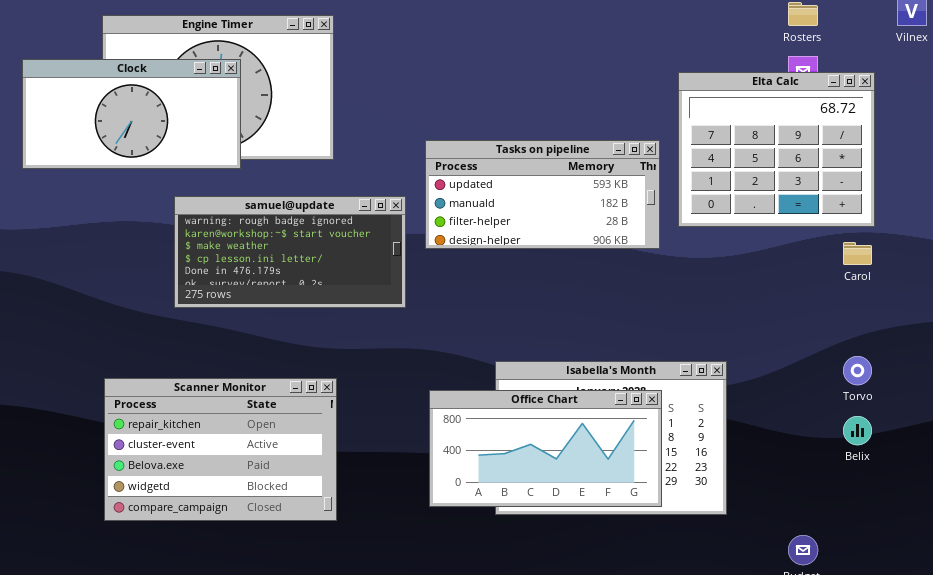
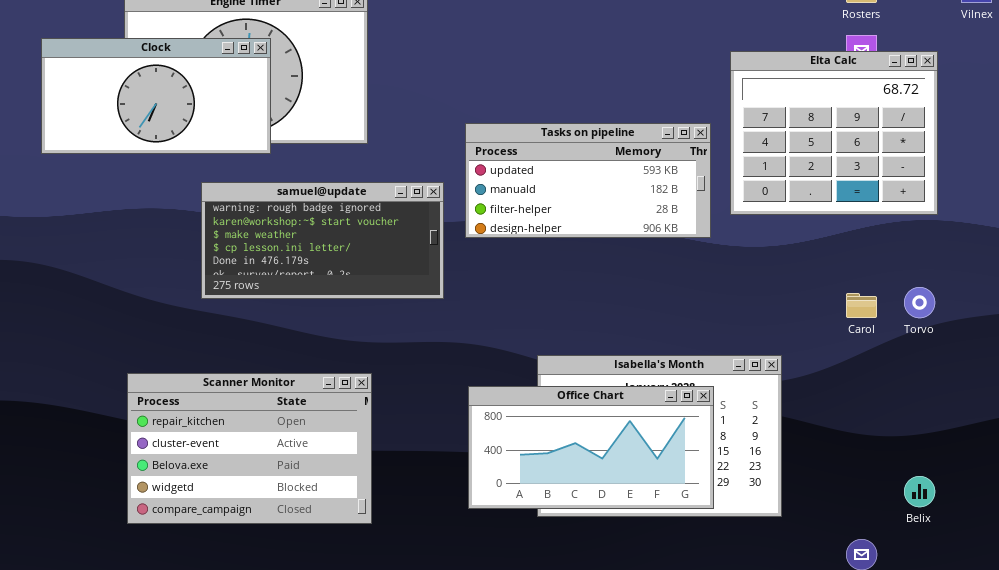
Carol: [843,242,872,265] -> [846,293,877,318], moved
Torvo: [843,356,872,385] -> [904,287,935,318], moved
Belix: [843,416,872,445] -> [904,476,935,507], moved

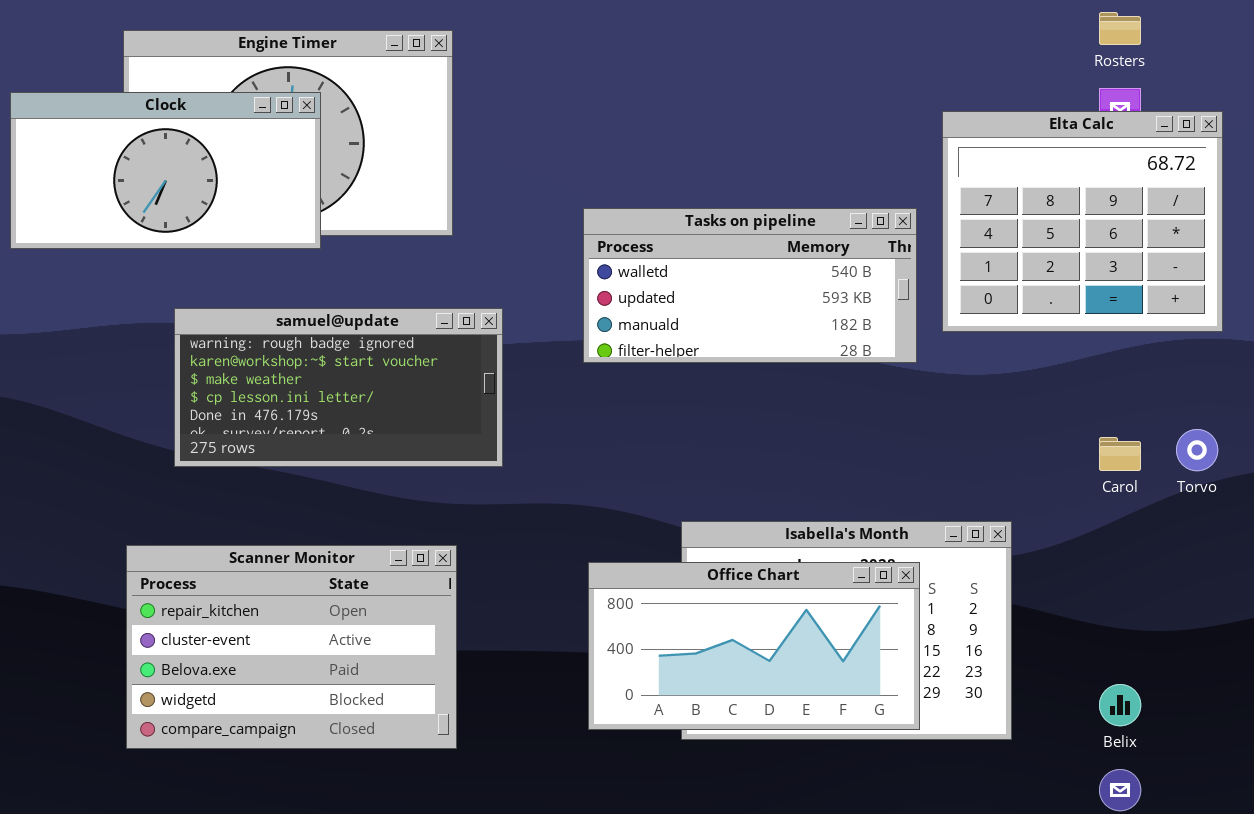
Tasks on pipeline: [465,123,711,238] -> [583,208,917,363], scrolled up 1 row
samuel@update: [201,182,444,299] -> [174,308,503,467], moved
Belix: [904,476,935,507] -> [1099,684,1141,726], moved

